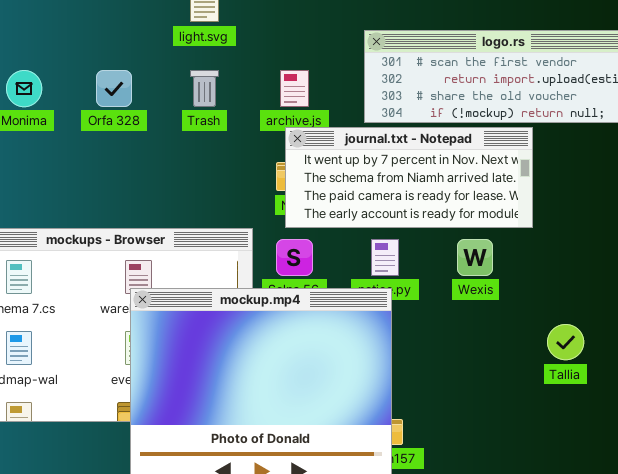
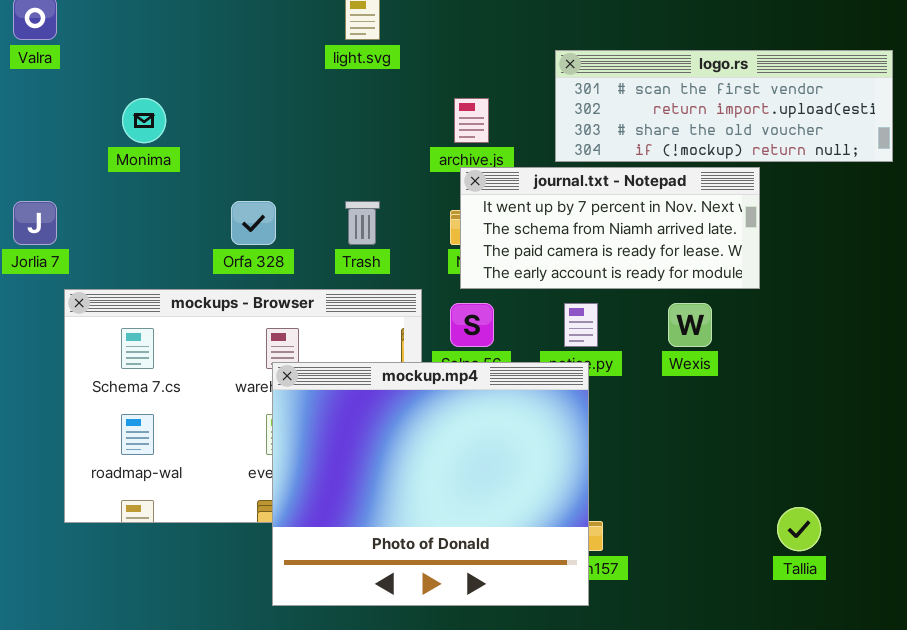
Orfa 328: [96,70,132,107] -> [231,201,276,245], moved
Trash: [190,70,219,107] -> [345,201,380,245], moved
Tallia: [547,324,584,360] -> [777,507,821,551], moved

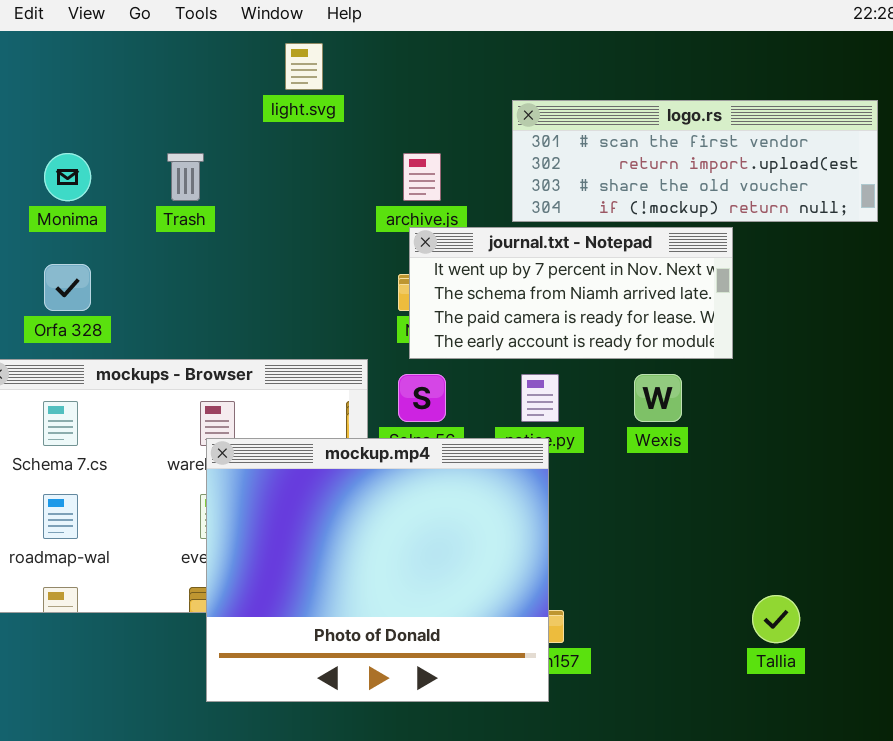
Orfa 328: [231,201,276,245] -> [44,264,91,311], moved
Trash: [345,201,380,245] -> [167,153,204,201], moved

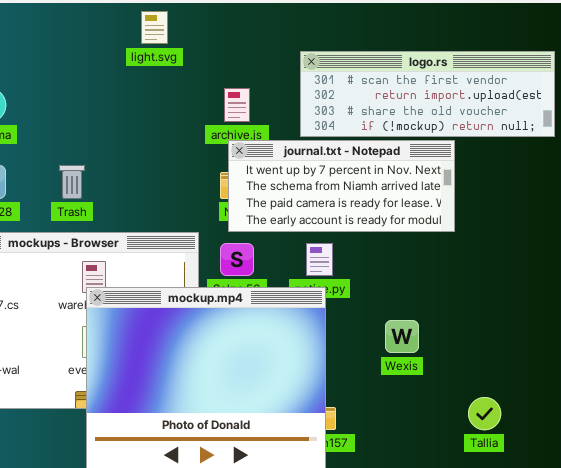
Trash: [167,153,204,201] -> [59,165,85,199], moved
Wexis: [634,374,682,422] -> [385,320,419,353], moved

